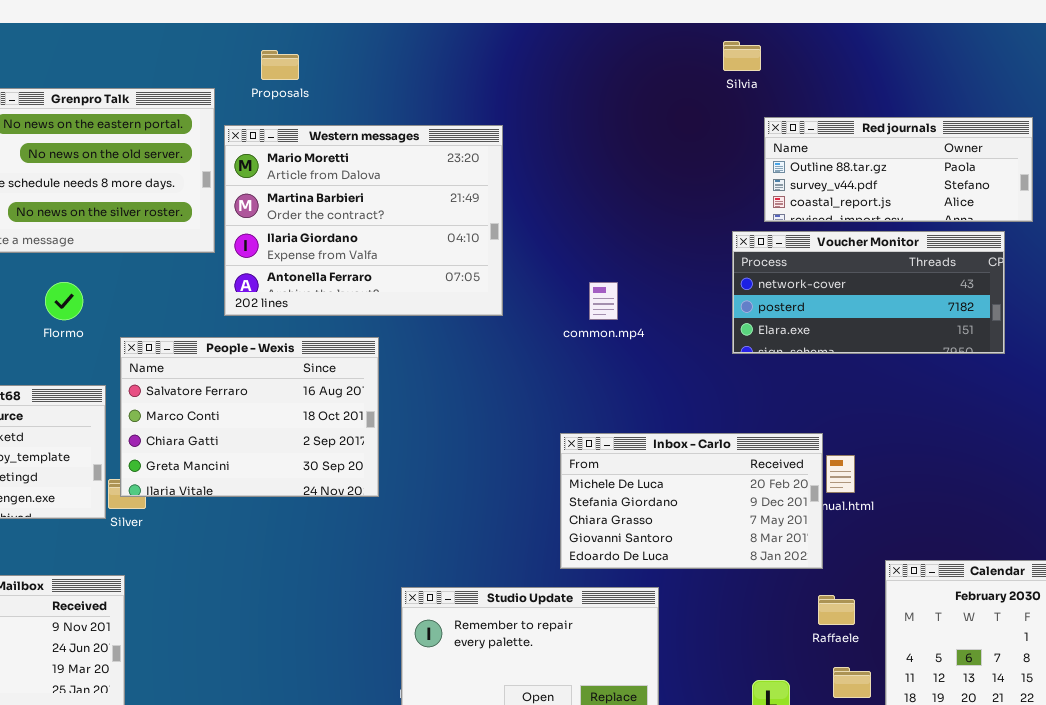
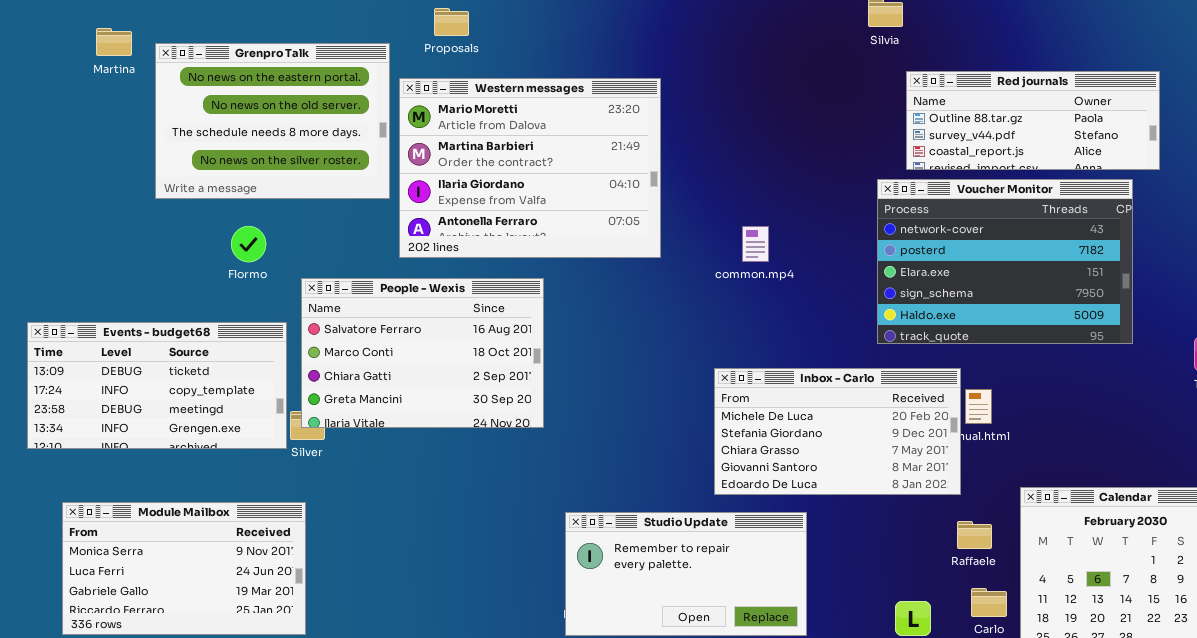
Voucher Monitor: [732,231,1005,354] -> [877,179,1133,344], resized

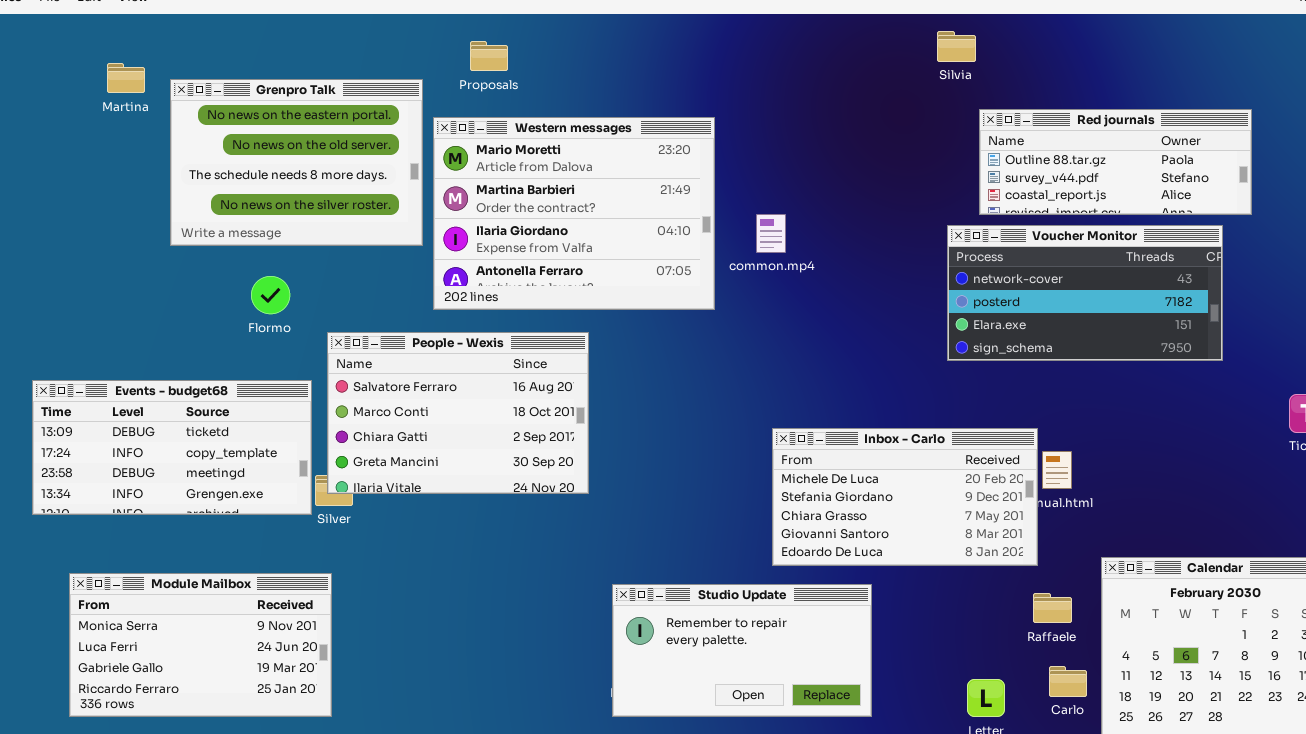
Voucher Monitor: [877,179,1133,344] -> [947,225,1223,361], resized
common.mp4: [742,226,769,262] -> [756,214,786,253], moved

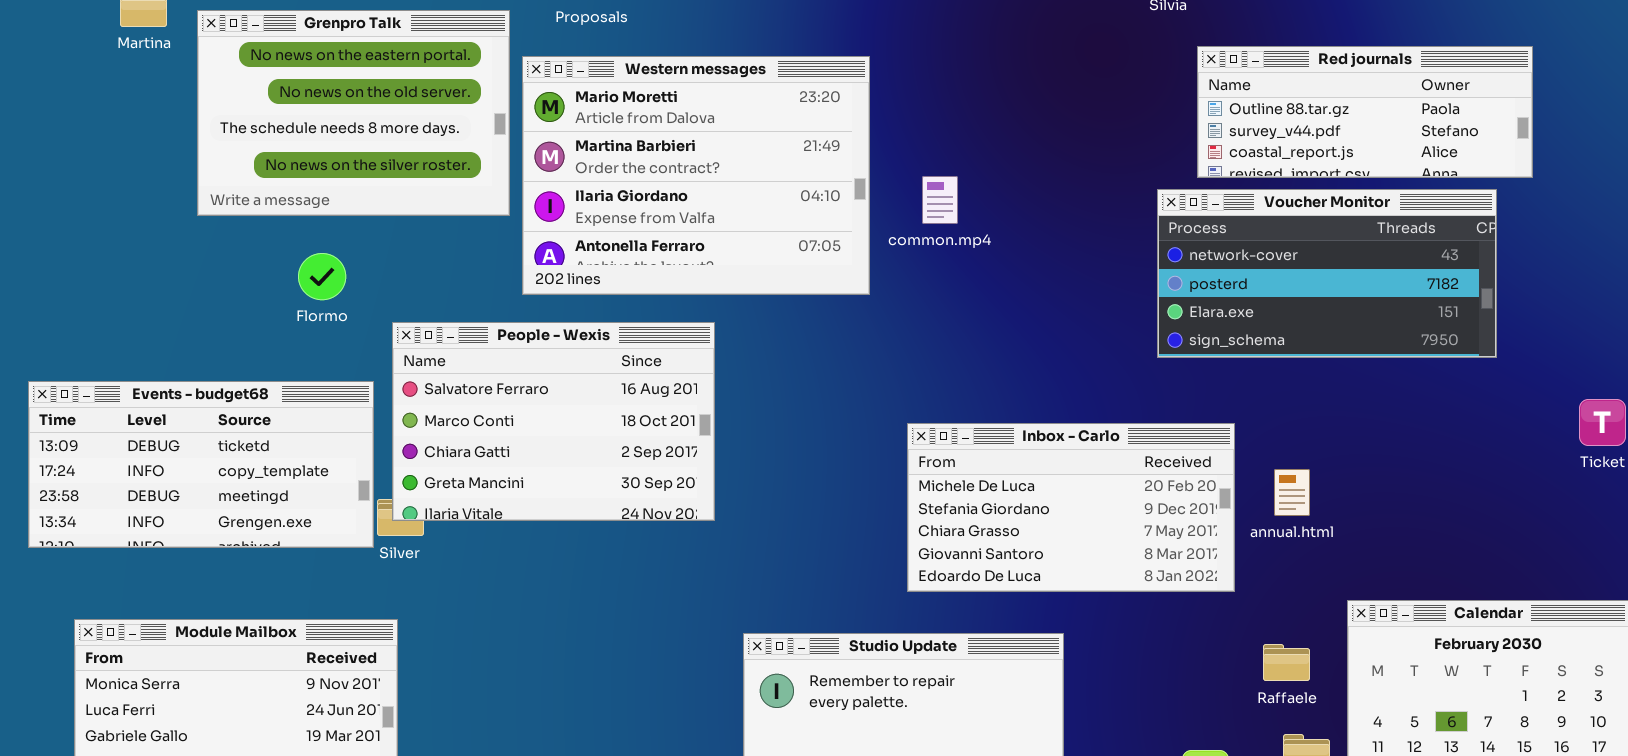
Inbox - Carlo: [772,428,1038,566] -> [907,423,1235,592], moved

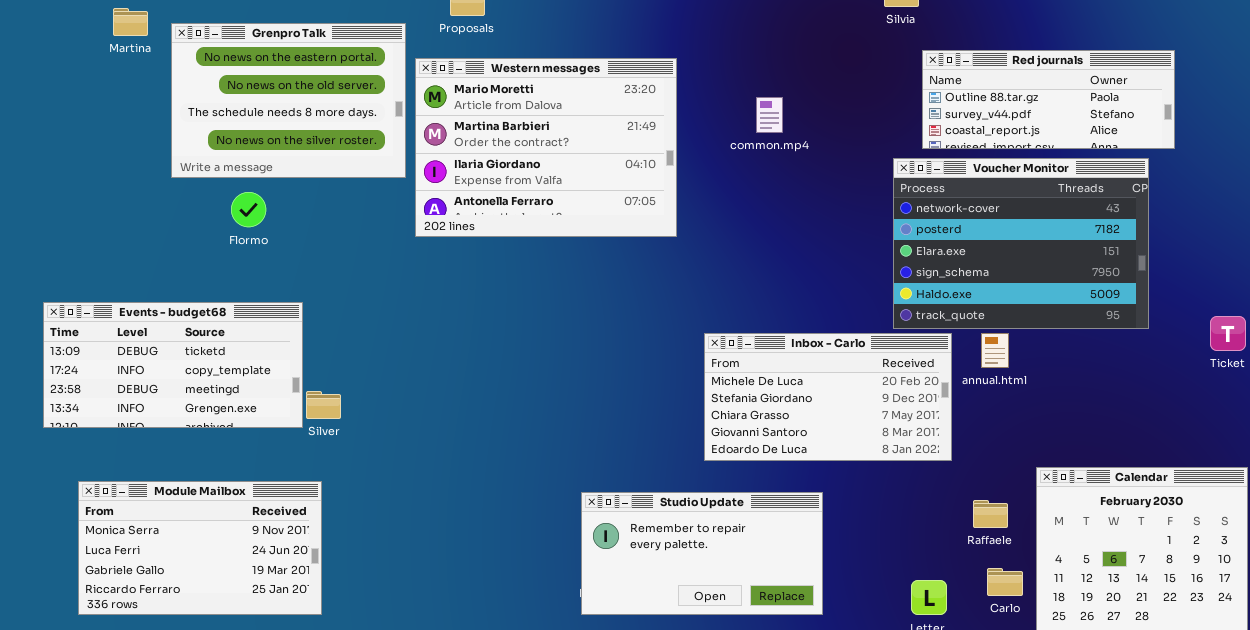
common.mp4: [922,176,958,224] -> [756,97,783,133], moved
Voucher Monitor: [1157,189,1497,358] -> [893,158,1149,329], resized
Flormo: [298,253,346,300] -> [231,192,266,227], moved
People - Wexis: [392,322,715,521] -> none, closed
annual.html: [1274,469,1310,516] -> [981,333,1009,368], moved

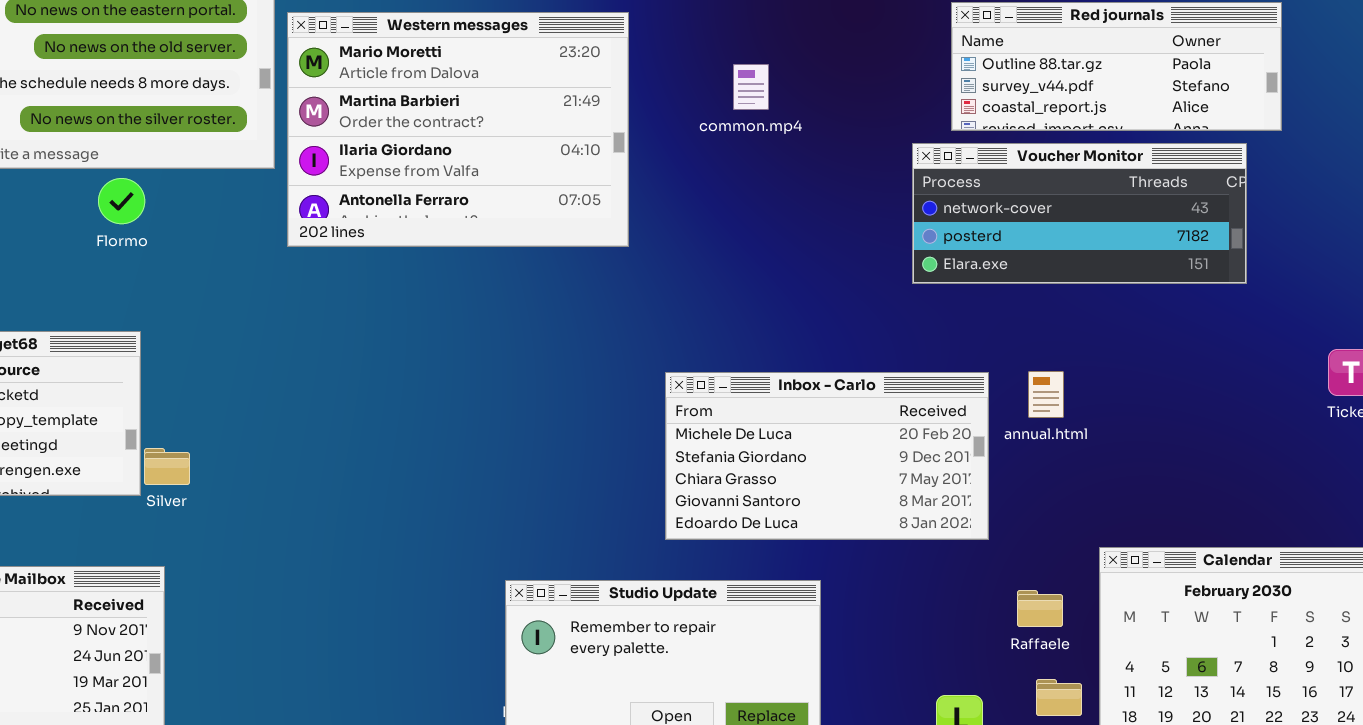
Voucher Monitor: [893,158,1149,329] -> [912,143,1247,284], resized
Flormo: [231,192,266,227] -> [98,178,145,224], moved

